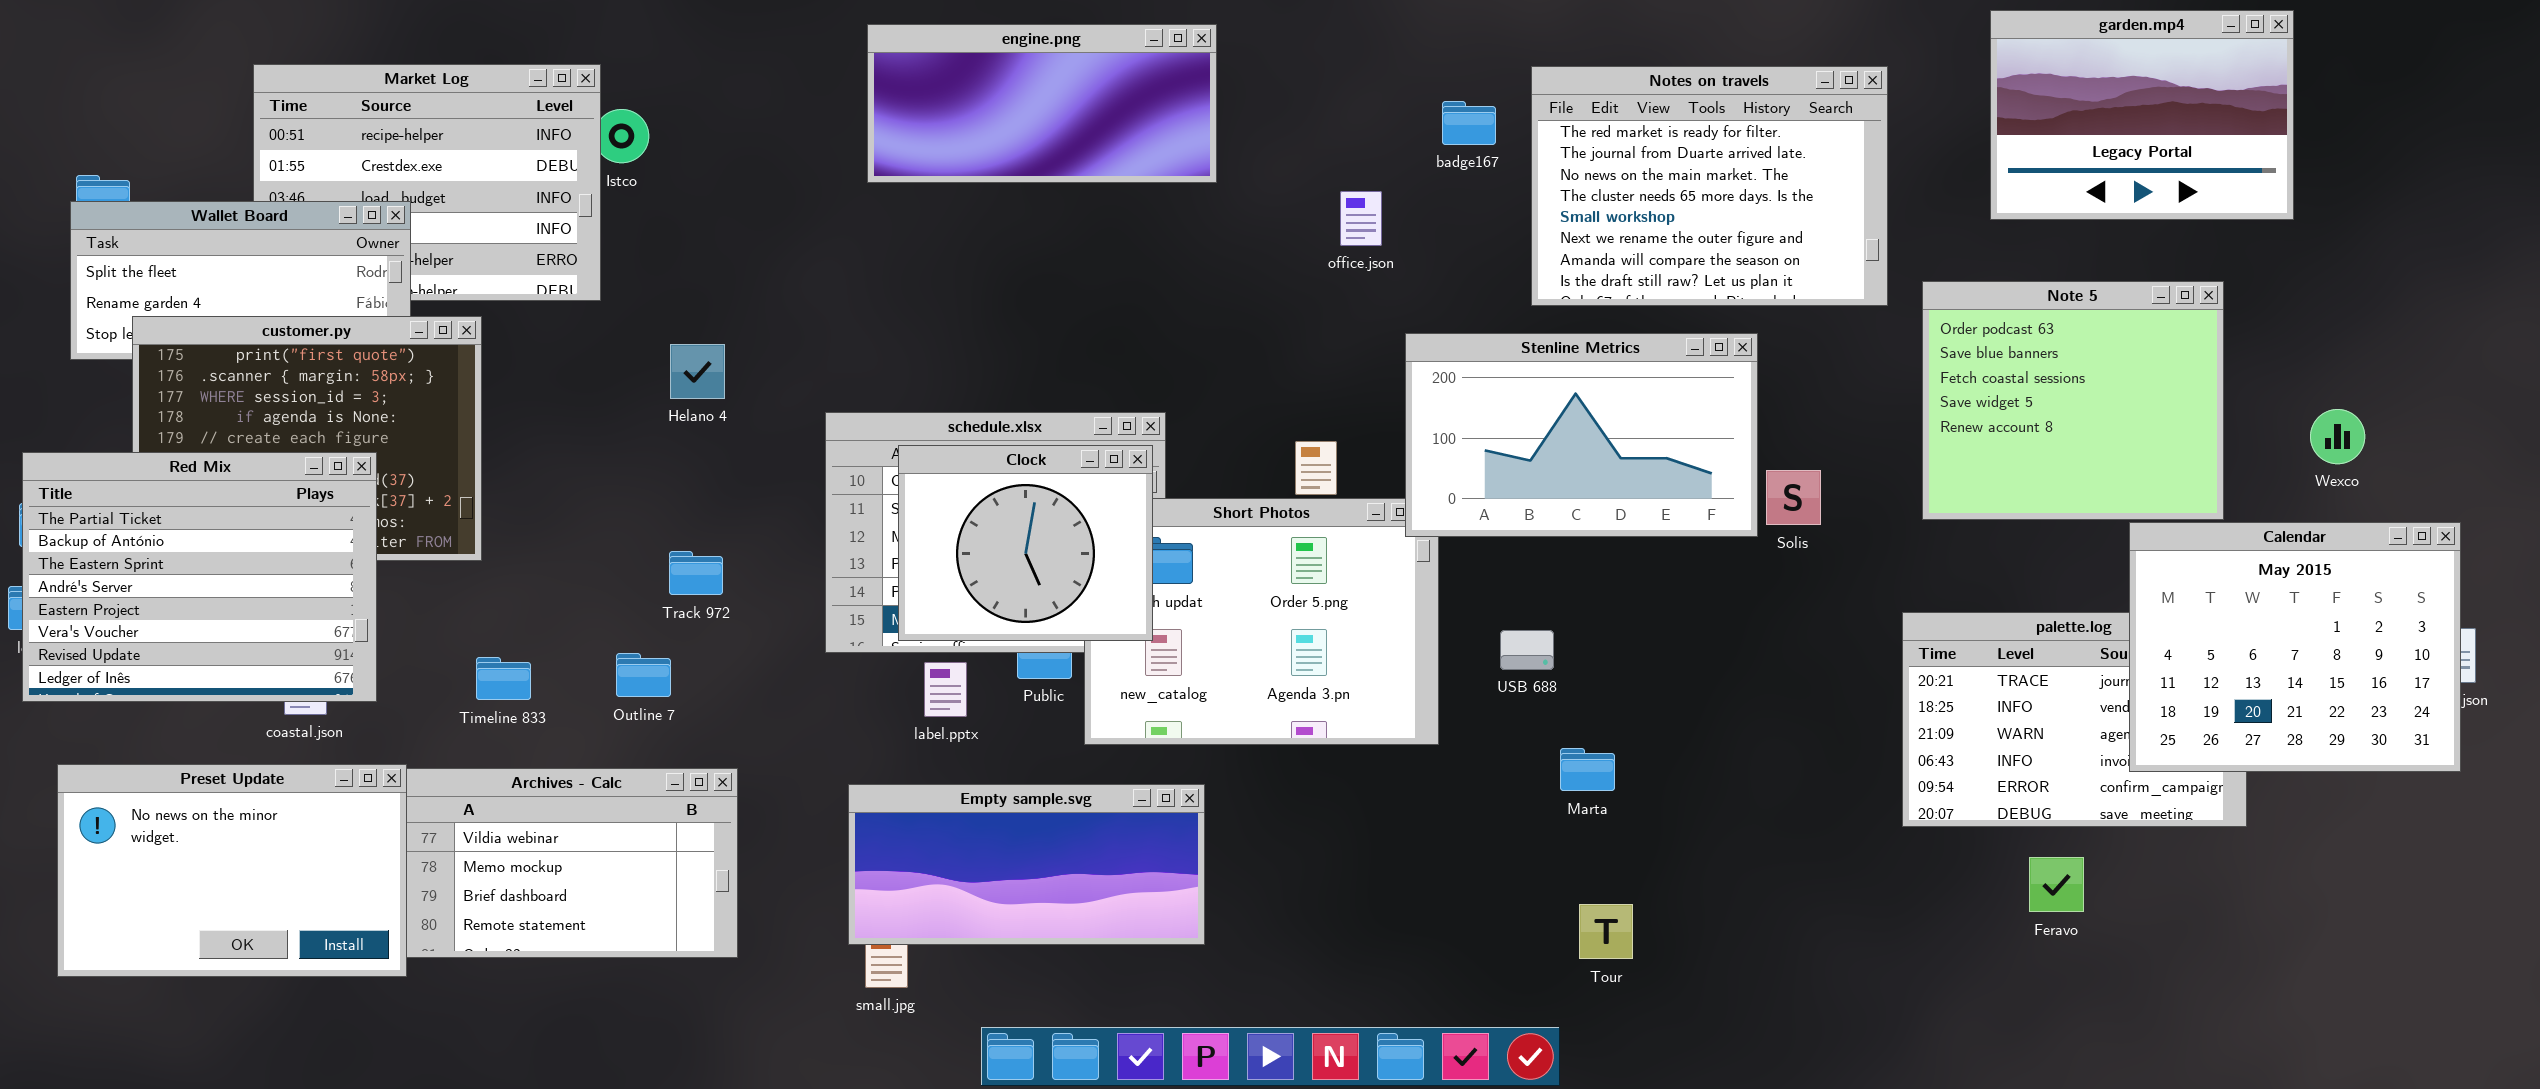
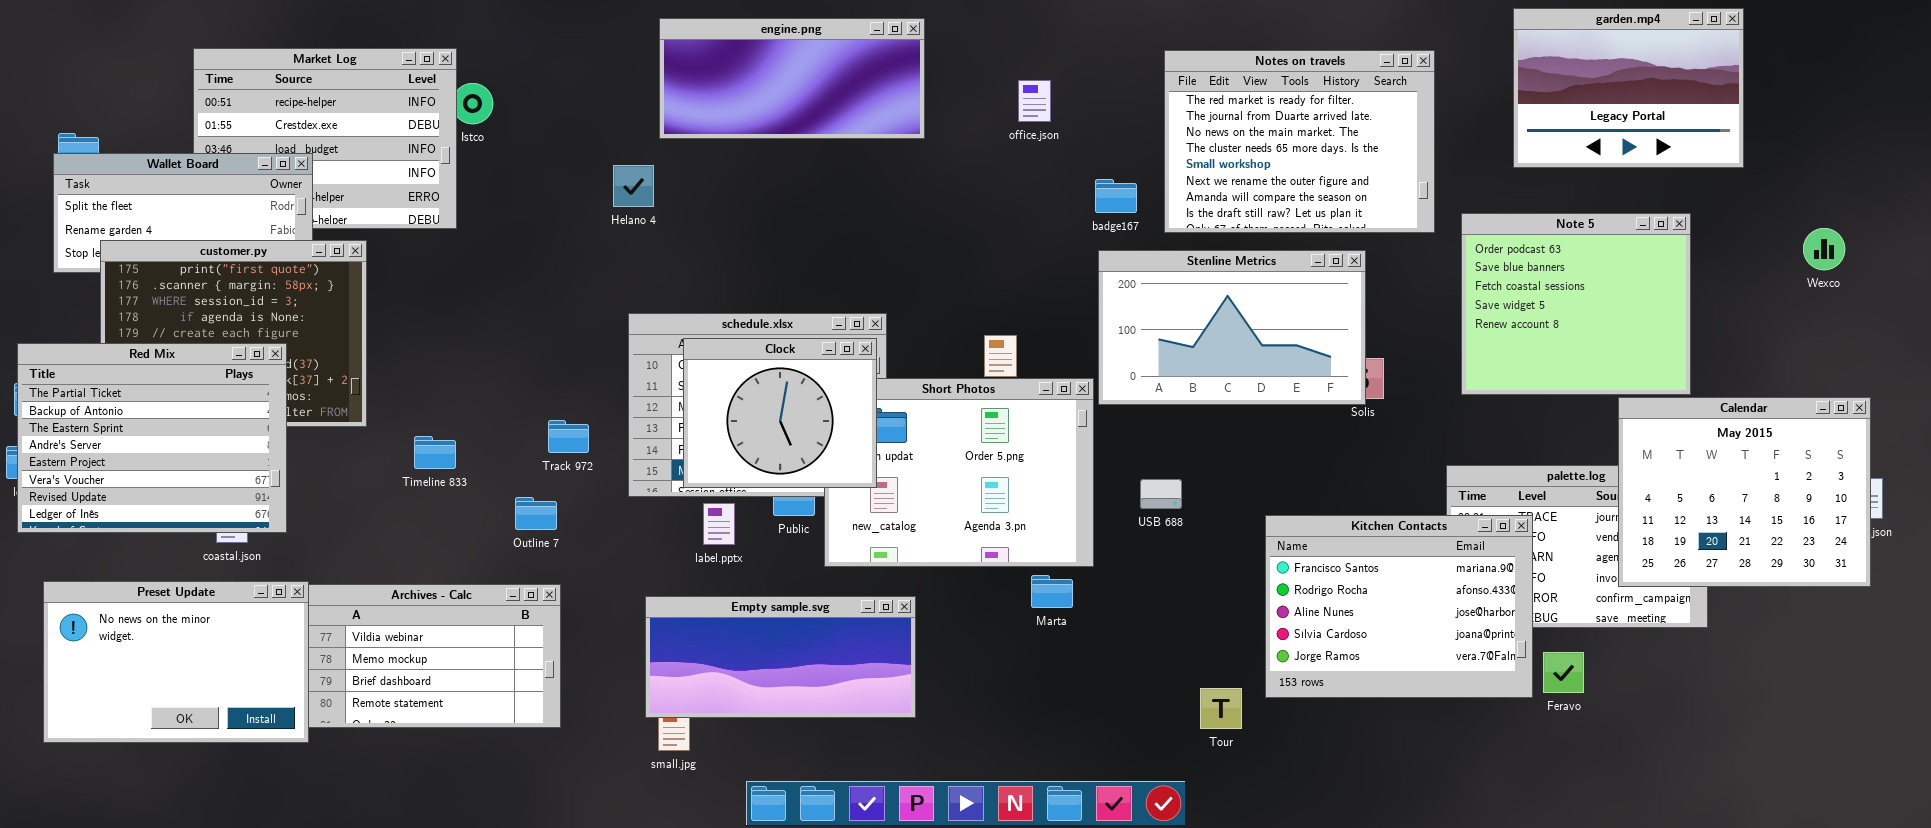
badge167: [1442,101,1496,145] -> [1095,179,1137,213], moved
office.json: [1340,191,1382,246] -> [1018,80,1051,122], moved
Stenline Metrics: [1405,333,1758,537] -> [1098,250,1366,405], moved
Helano 4: [670,344,725,399] -> [613,165,654,207], moved
Wexco: [2310,409,2365,464] -> [1803,228,1845,270], moved
Track 972: [669,551,723,595] -> [548,420,589,453], moved
Outline 7: [616,653,671,697] -> [515,497,557,530], moved
Timeline 833: [476,657,531,700] -> [414,436,456,469], moved
Kitchen Contacts: none -> [1265,515,1533,698], opened
Marta: [1560,748,1615,791] -> [1031,575,1073,608], moved

